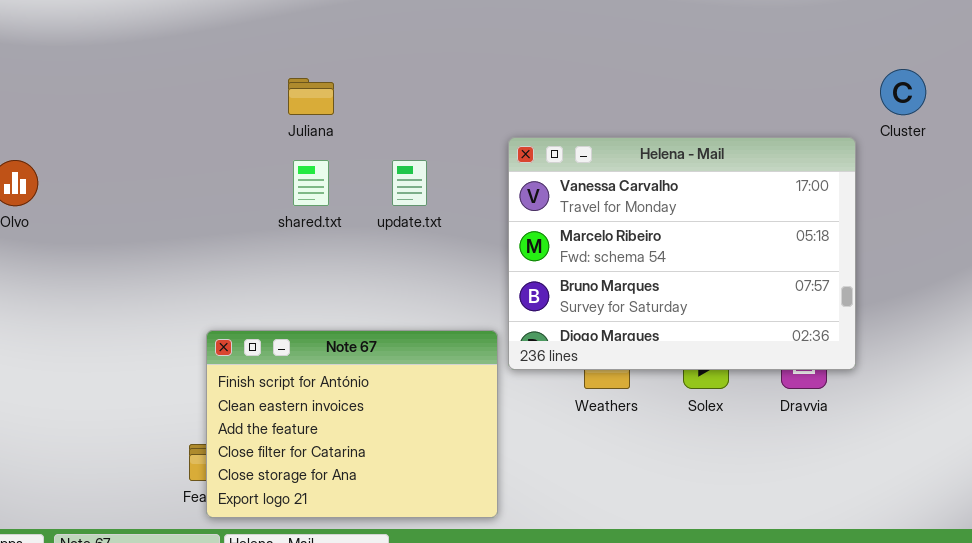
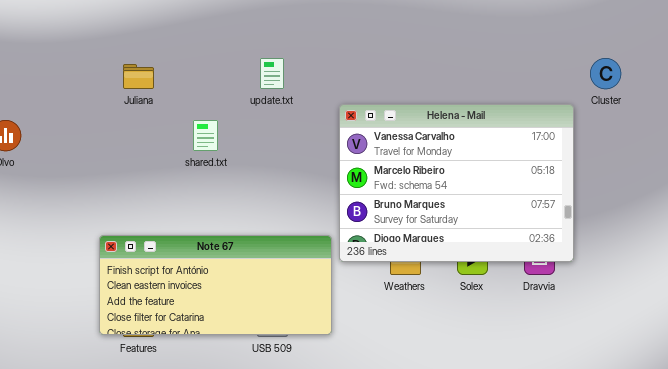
Juliana: [288,78,334,115] -> [123,64,154,89], moved
update.txt: [392,160,427,206] -> [260,58,284,89], moved
Note 67: [206,330,498,518] -> [99,235,332,335], resized

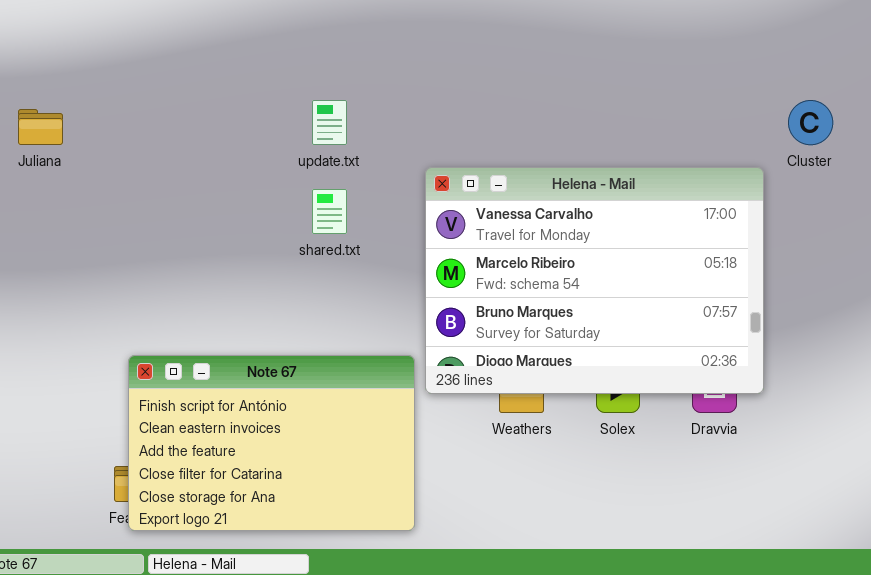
Juliana: [123,64,154,89] -> [18,109,63,145], moved
shared.txt: [193,120,218,151] -> [312,189,347,234], moved
Note 67: [99,235,332,335] -> [128,355,415,531], resized

